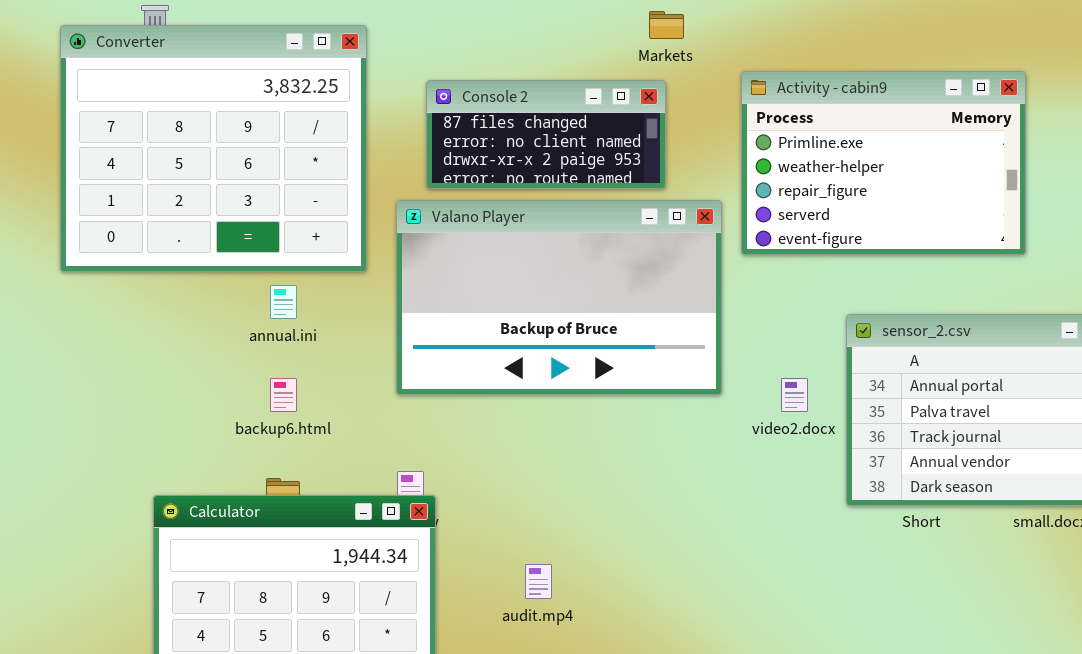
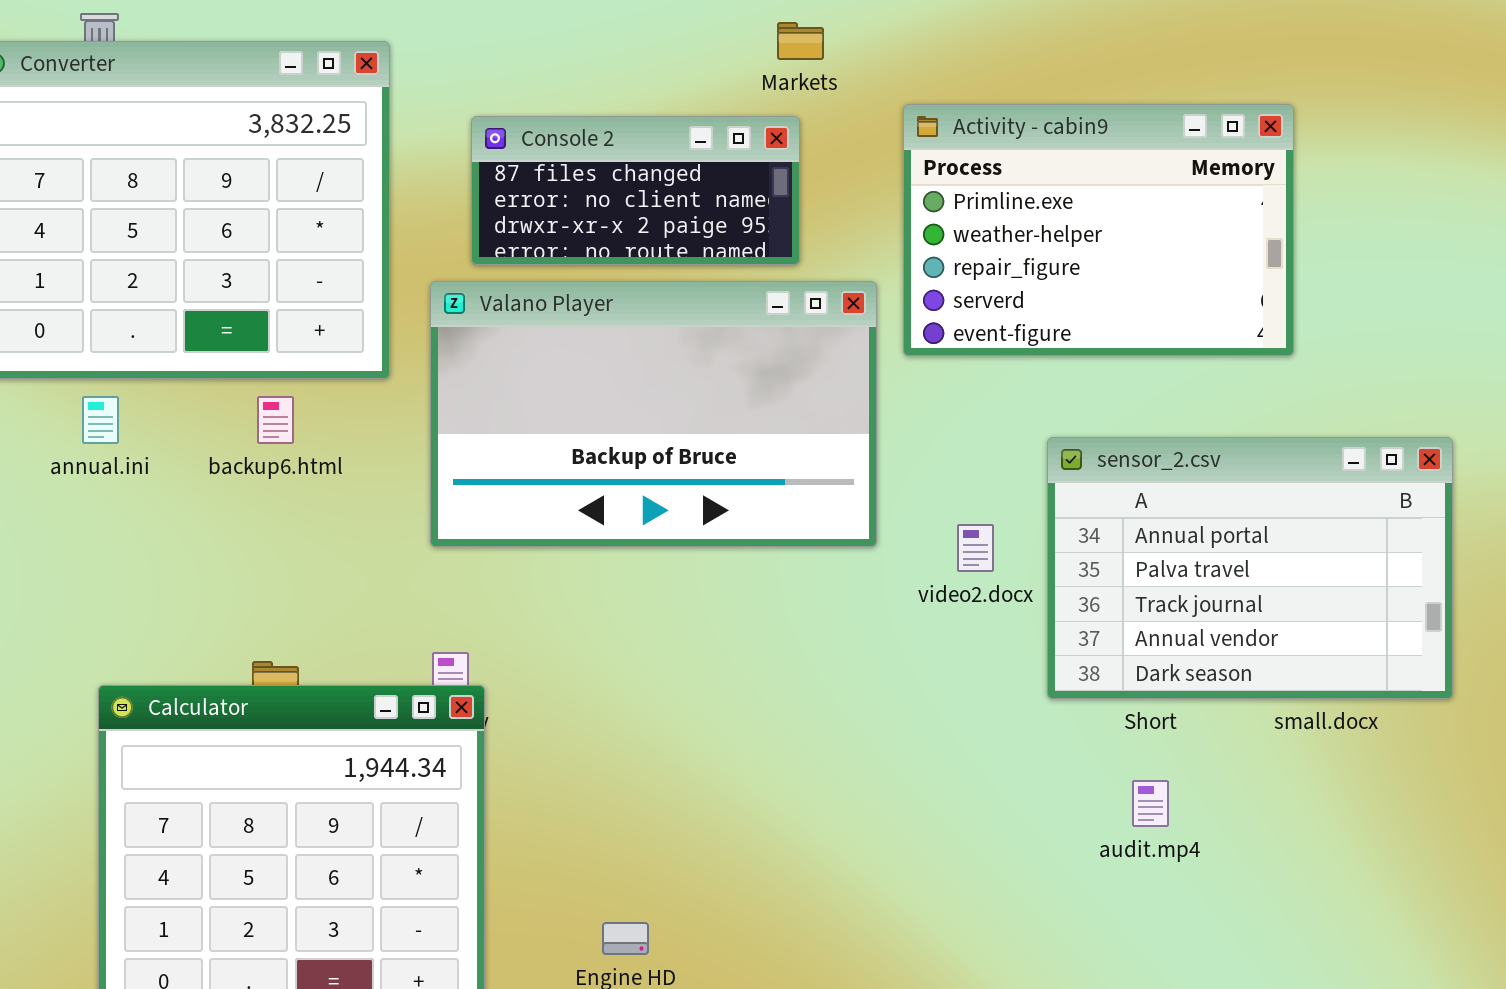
annual.ini: [270,285,297,319] -> [82,396,119,444], moved
backup6.html: [270,378,297,412] -> [257,396,294,444], moved
audit.mp4: [525,564,552,599] -> [1132,780,1169,827], moved

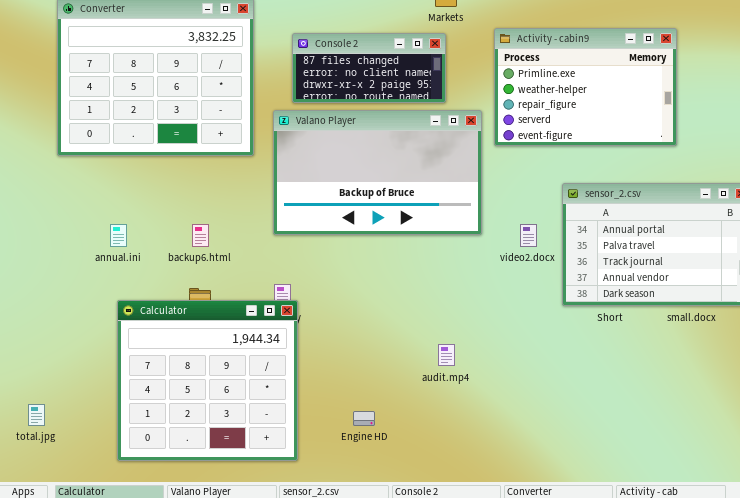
annual.ini: [82,396,119,444] -> [110,224,127,247], moved
backup6.html: [257,396,294,444] -> [192,224,209,247], moved
audit.mp4: [1132,780,1169,827] -> [438,344,455,366], moved

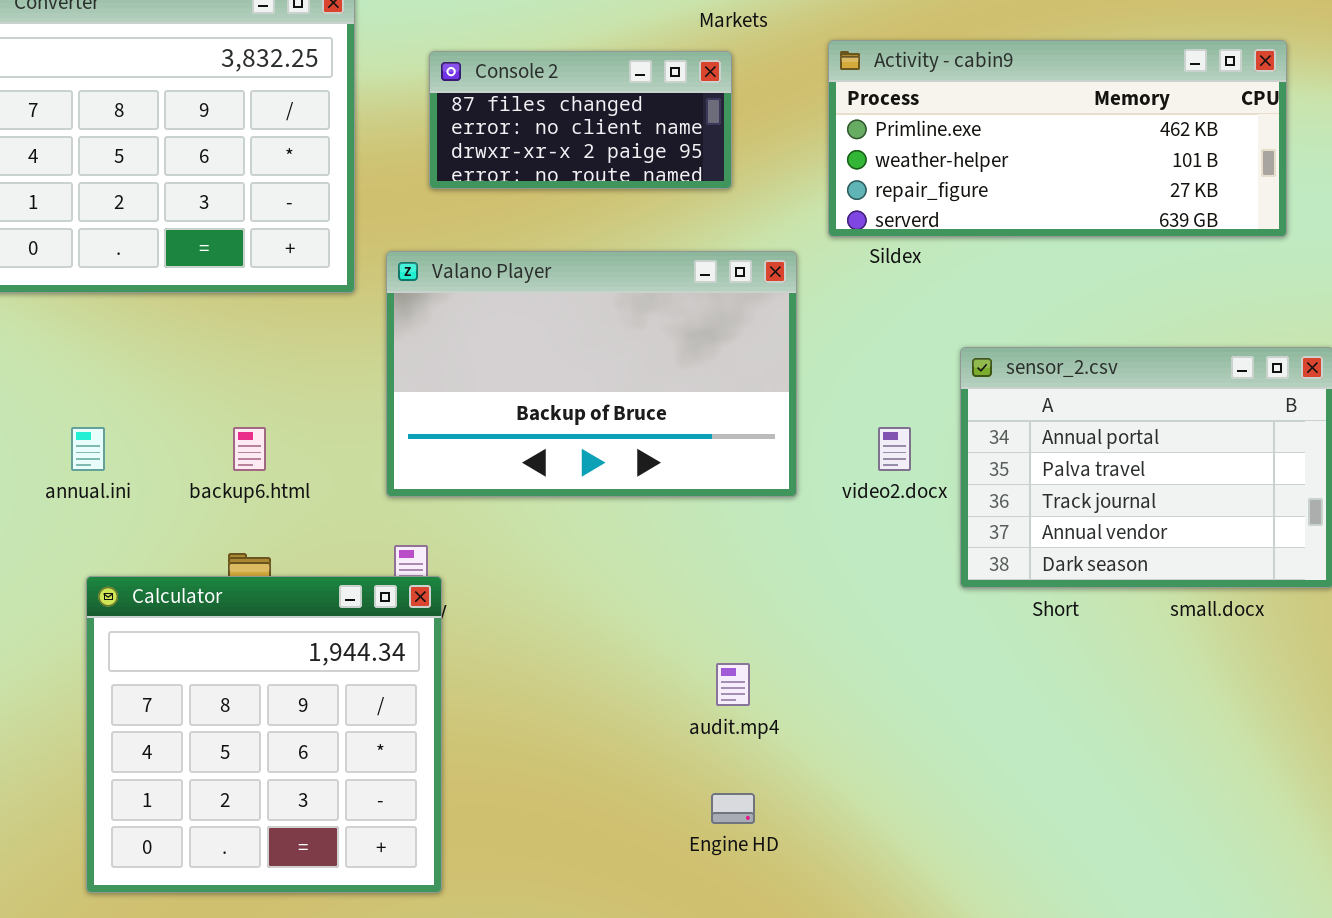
Activity - cabin9: [494,28,677,146] -> [828,40,1287,237], resized
Valano Player: [273,110,482,235] -> [386,251,797,497], moved
Engine HD: [353,411,375,426] -> [711,793,755,824], moved

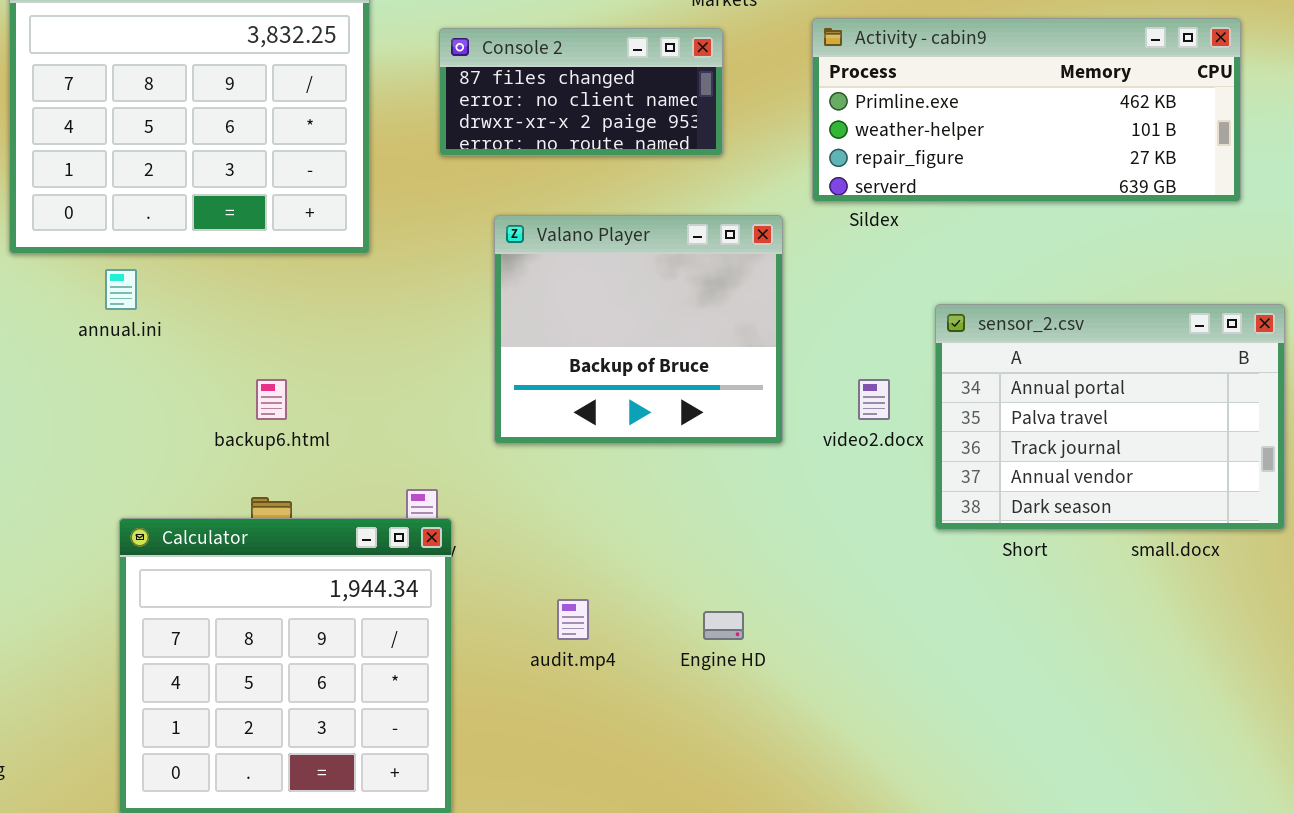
Valano Player: [386,251,797,497] -> [494,215,783,444], resized
annual.ini: [71,427,105,471] -> [105,269,137,310], moved
audit.mp4: [716,663,750,706] -> [557,599,589,640], moved
Engine HD: [711,793,755,824] -> [703,611,744,640], moved

